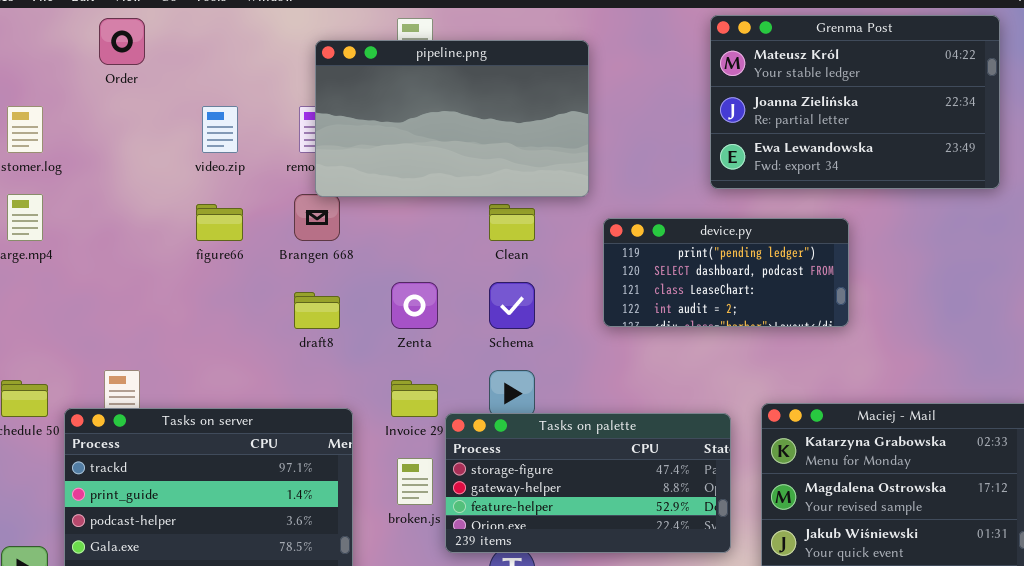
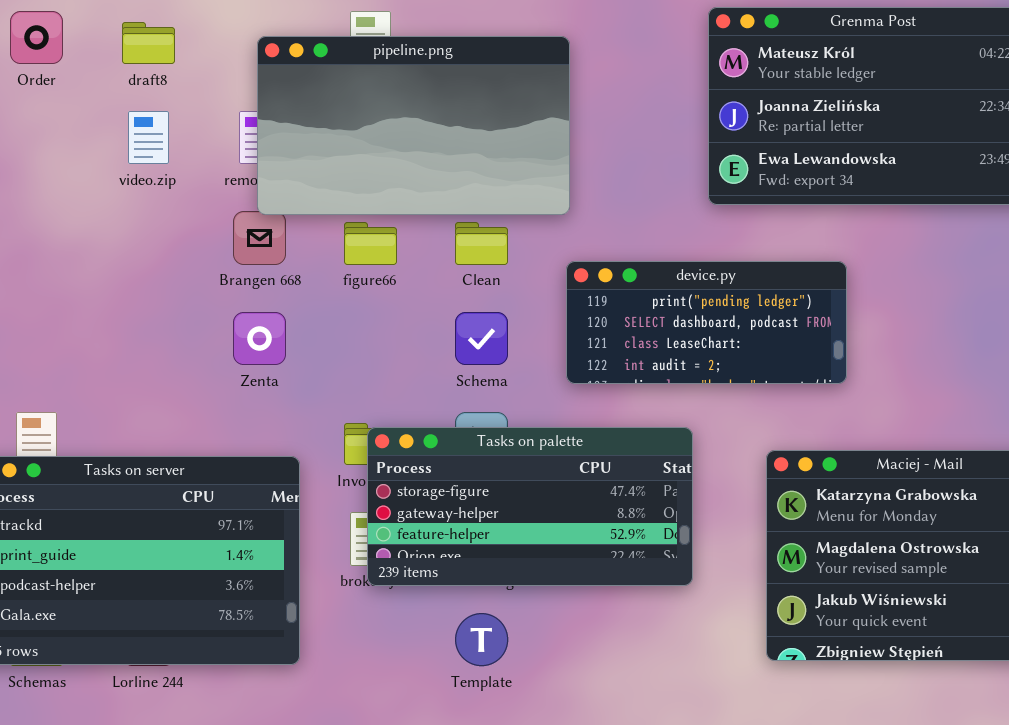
figure66: [196,204,243,241] -> [344,222,397,265], moved
device.py: [603,218,849,327] -> [566,261,847,384], moved
Zenta: [391,282,438,329] -> [233,312,286,365], moved
draft8: [294,292,340,329] -> [122,22,175,64], moved
Tasks on palette: [445,413,731,553] -> [367,427,693,586], moved

